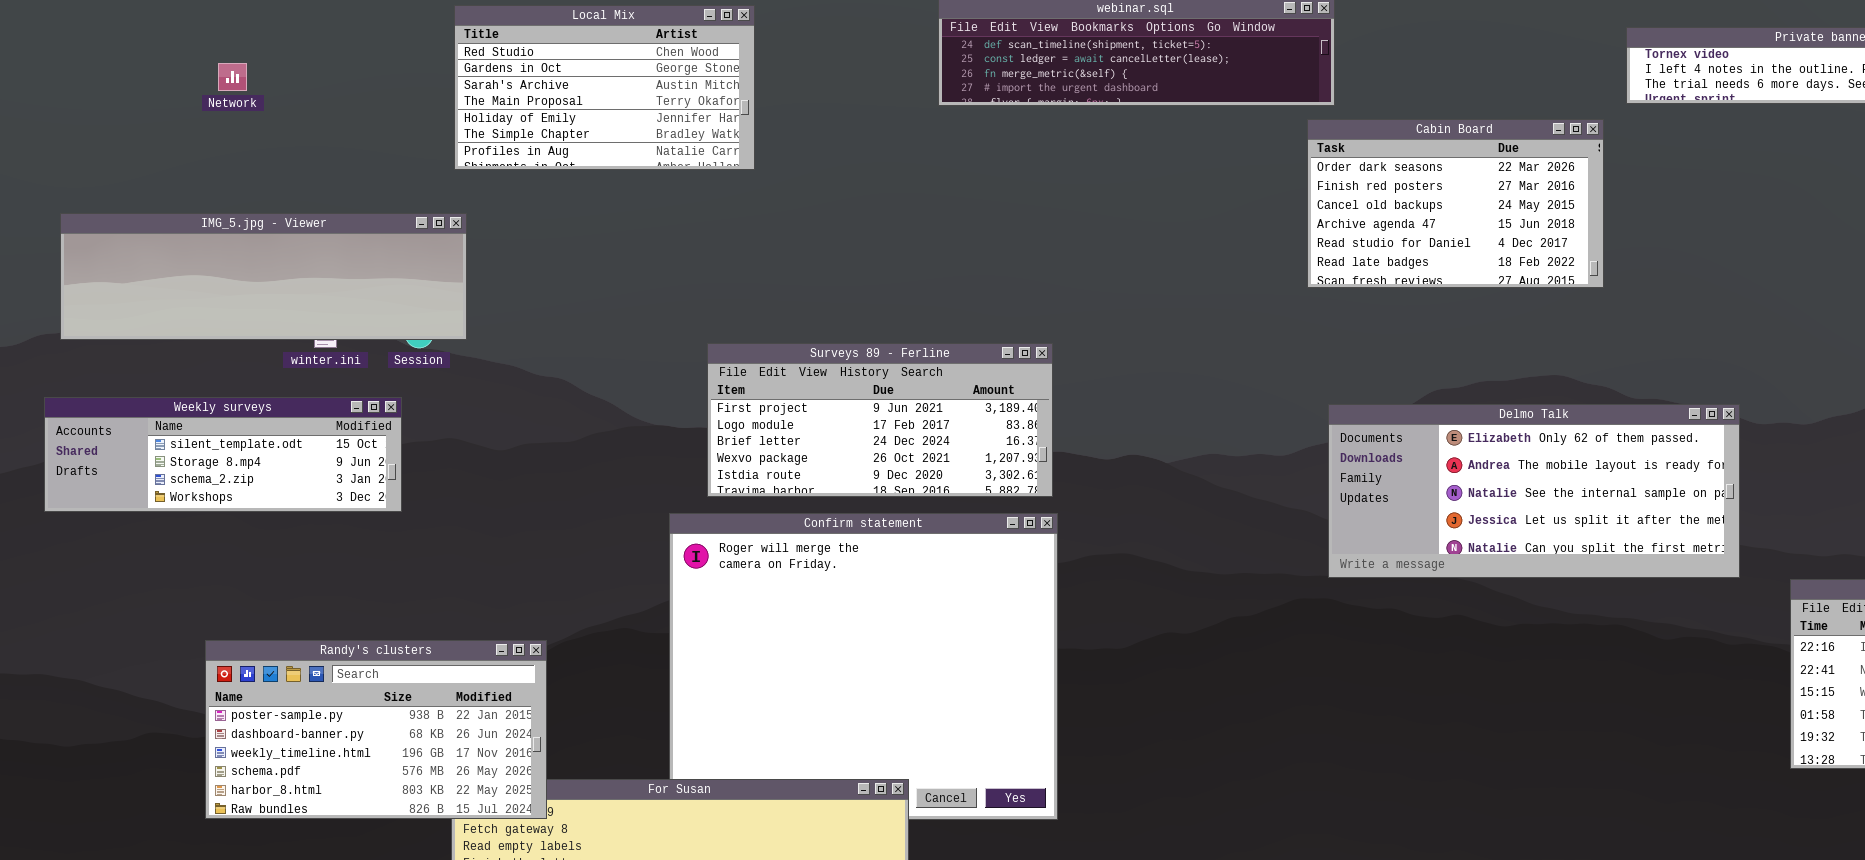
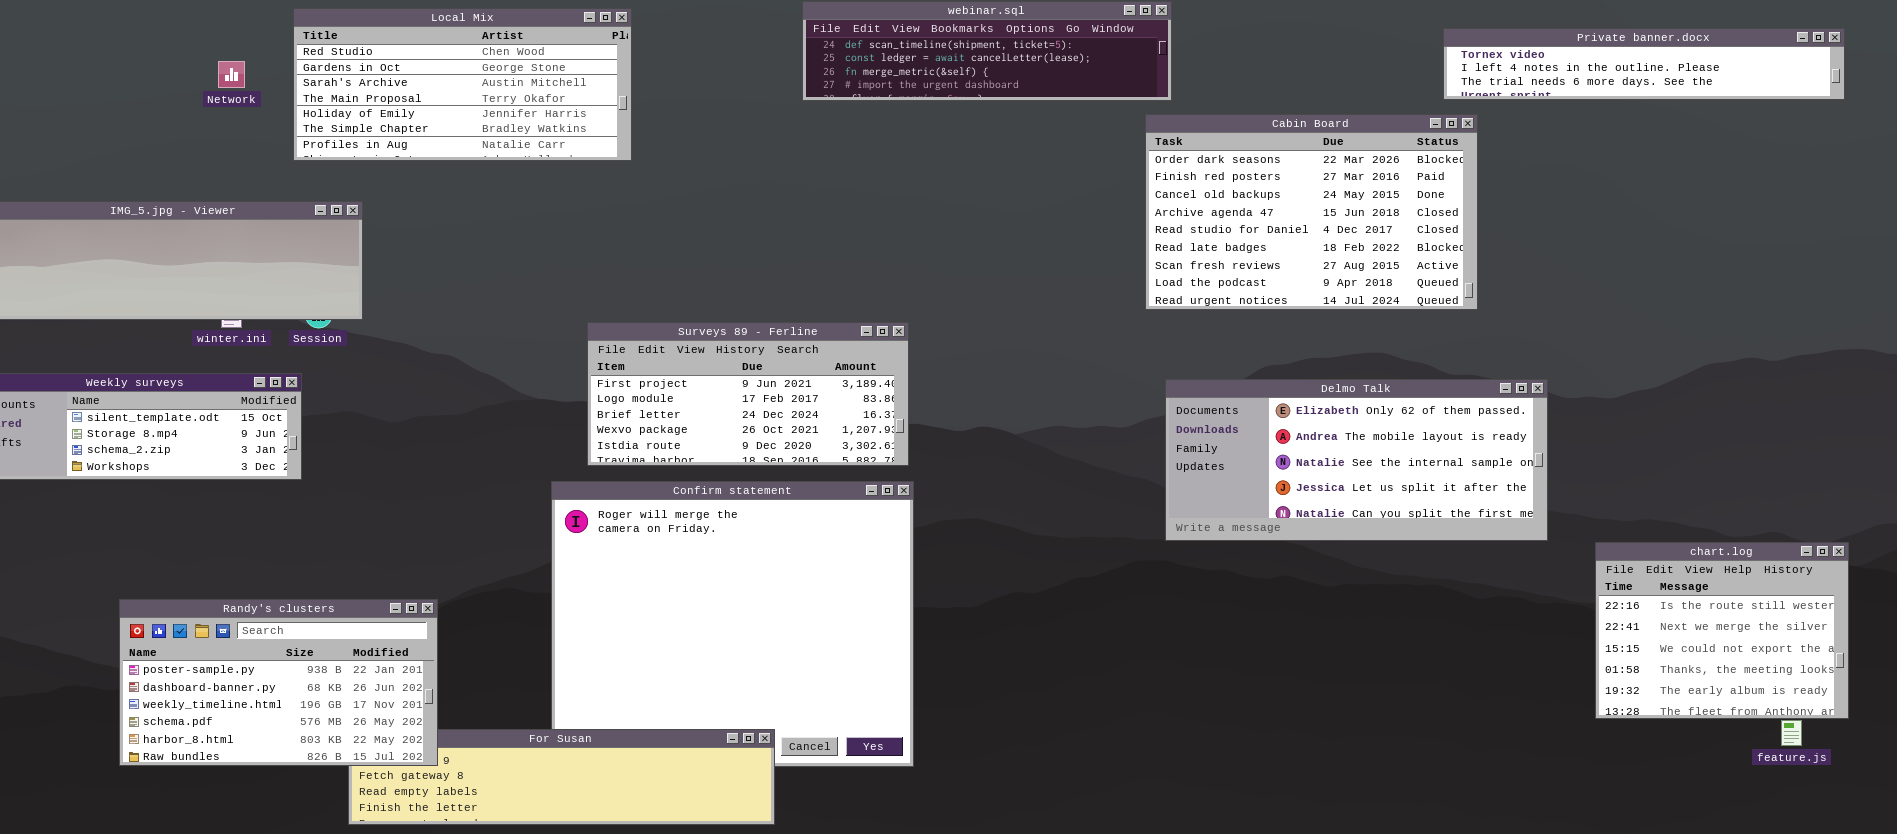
Local Mix: [454,5,755,170] -> [293,8,632,161], resized
Network: [218,63,247,91] -> [218,61,245,88], moved
Cabin Board: [1307,119,1604,288] -> [1145,114,1478,310], resized

